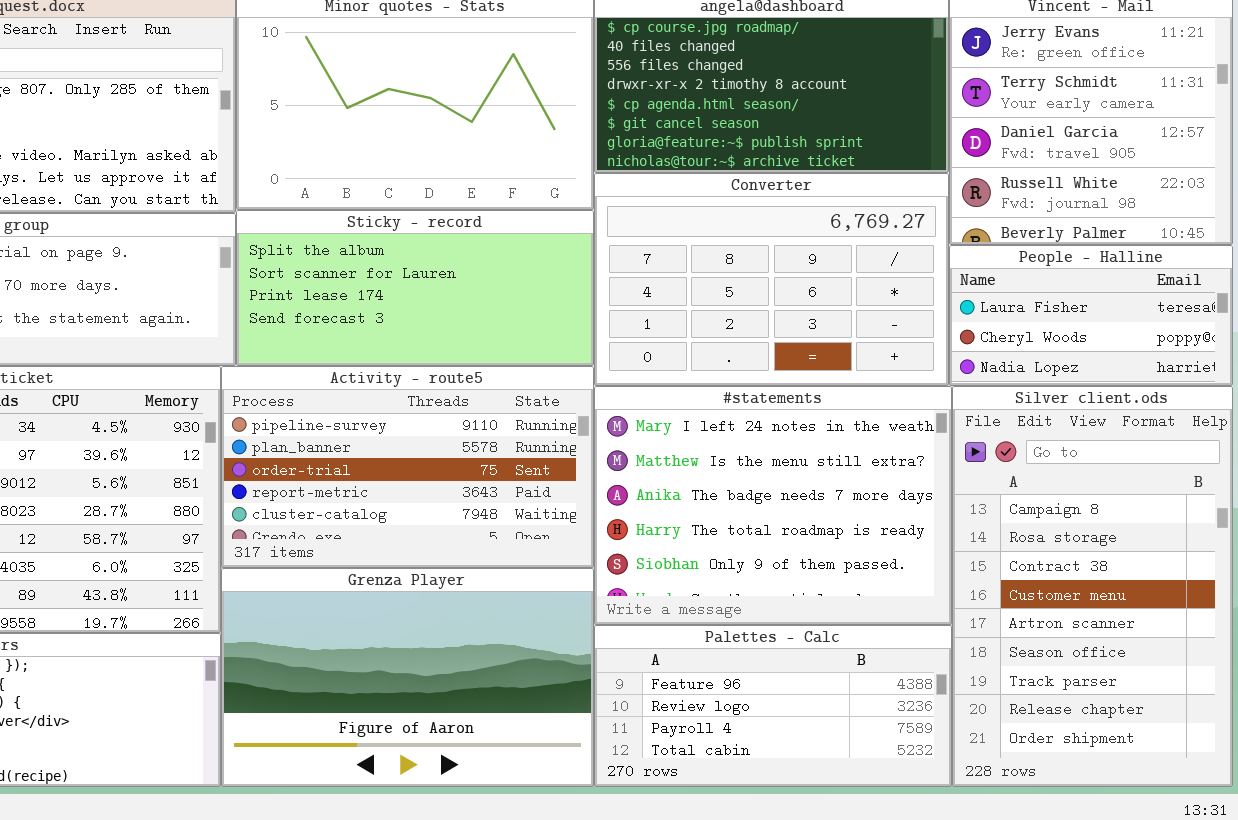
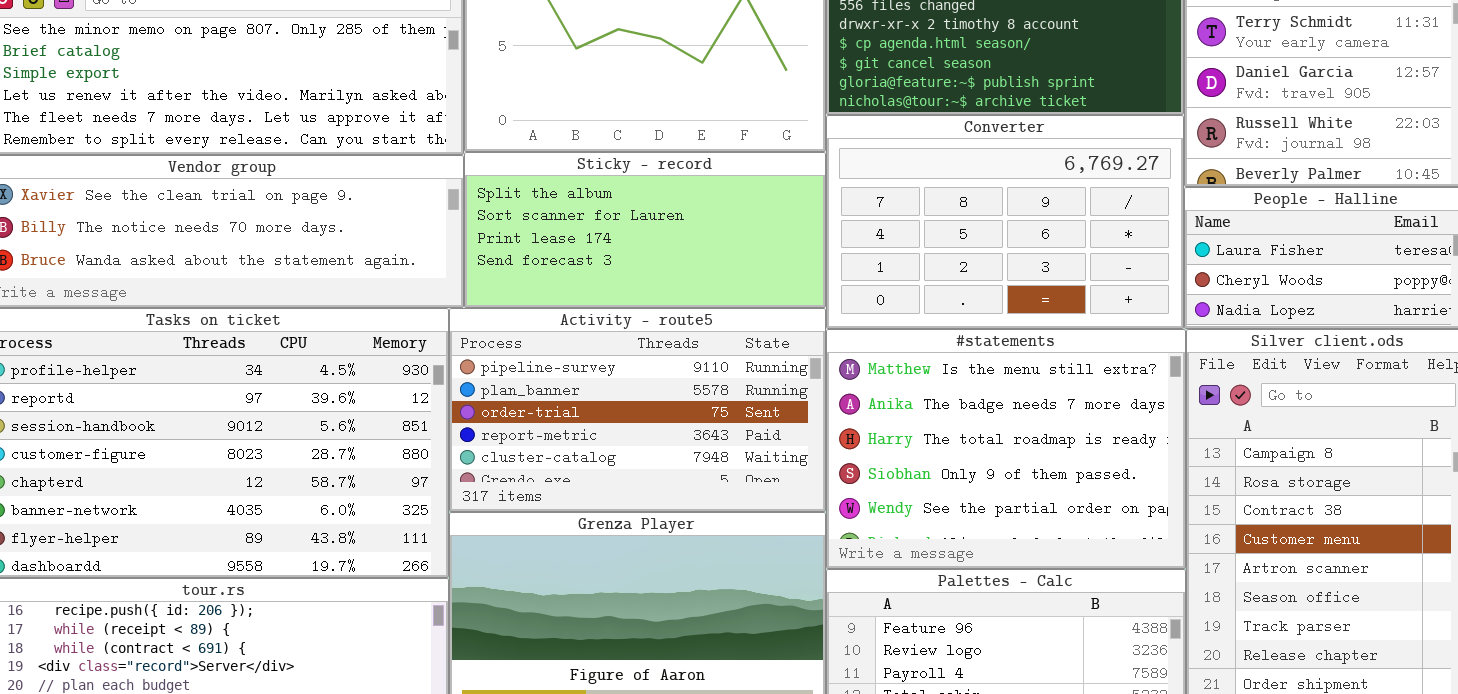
#statements: [594,386,952,625] -> [826,329,1186,569], scrolled down 1 row

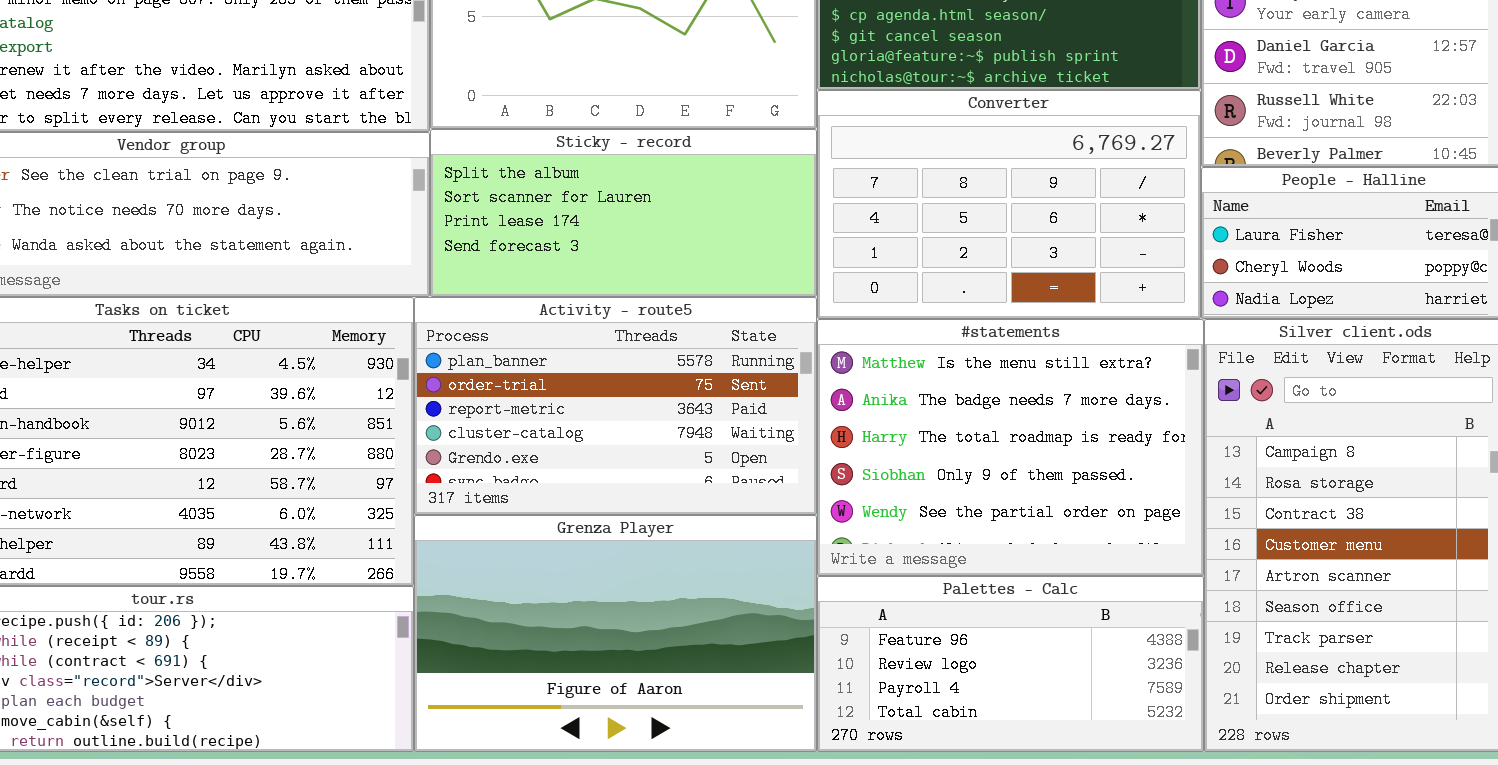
Activity - route5: [449,308,826,512] -> [414,297,817,515], scrolled down 1 row

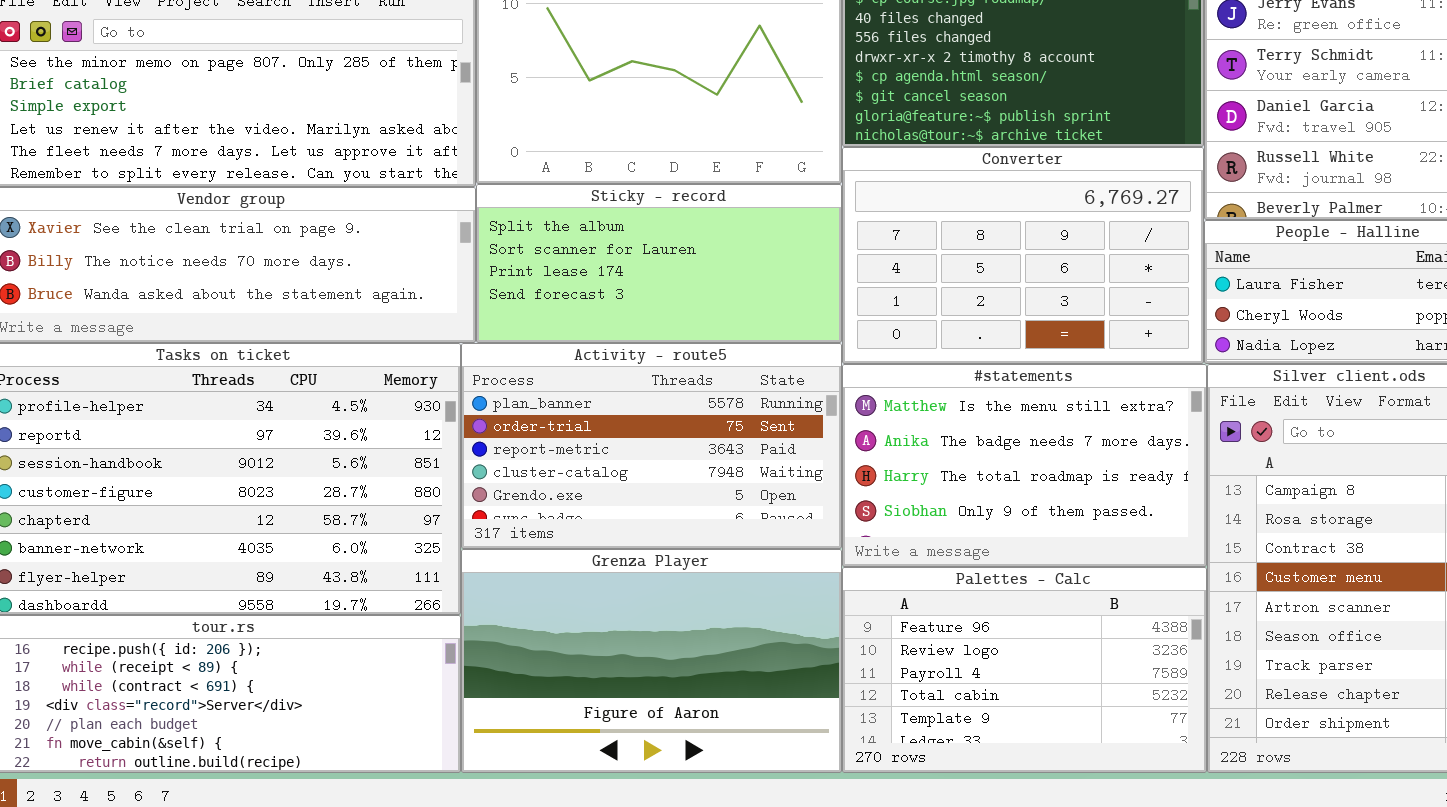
#statements: [817,319,1204,576] -> [842,364,1207,567], resized
Palettes - Calc: [817,576,1204,752] -> [842,567,1207,773], resized

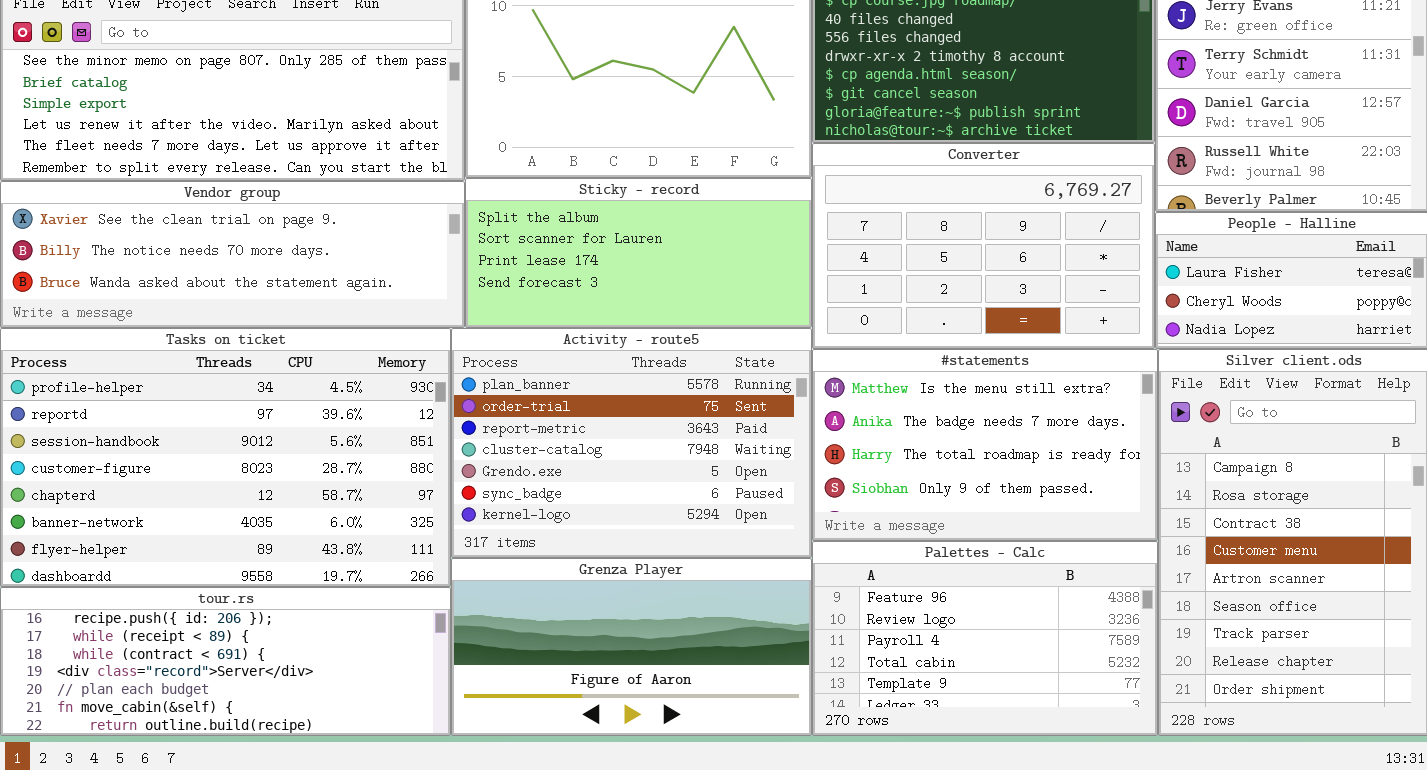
Activity - route5: [461,343,842,549] -> [451,328,812,558], resized
Grenza Player: [461,549,842,773] -> [451,558,812,736], resized

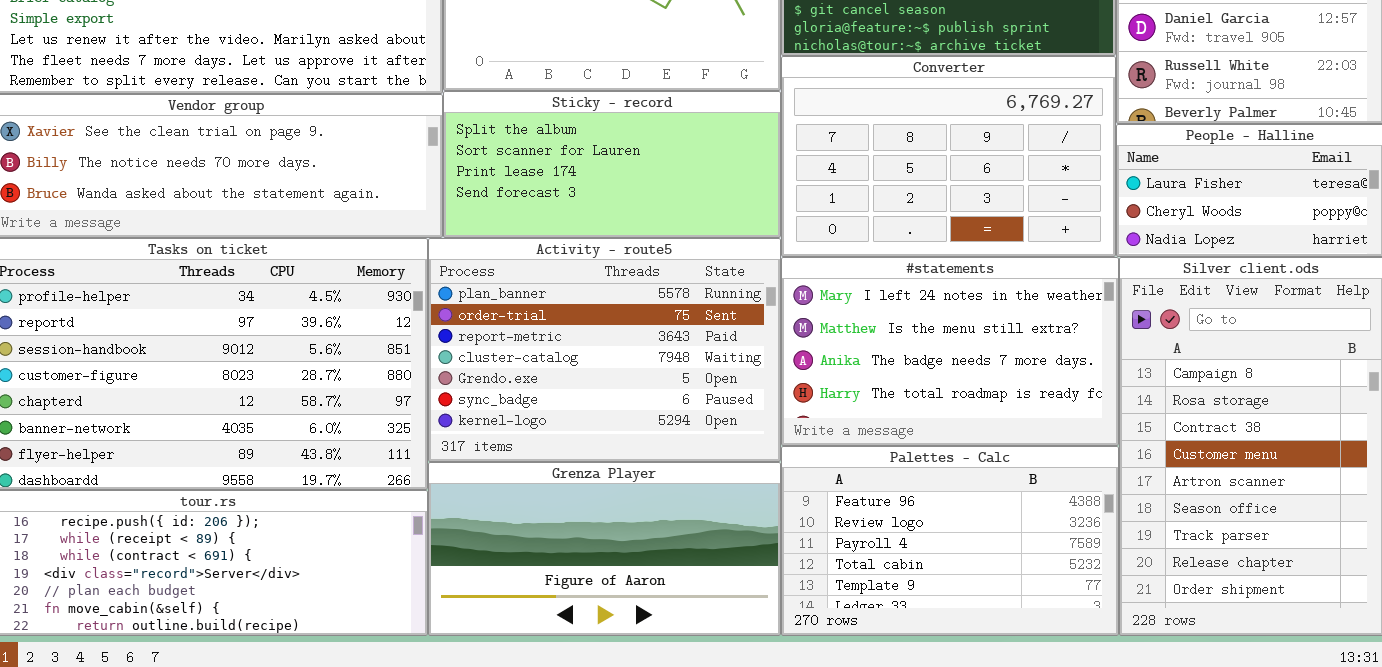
#statements: [812,349,1158,541] -> [781,257,1119,446], scrolled up 1 row

